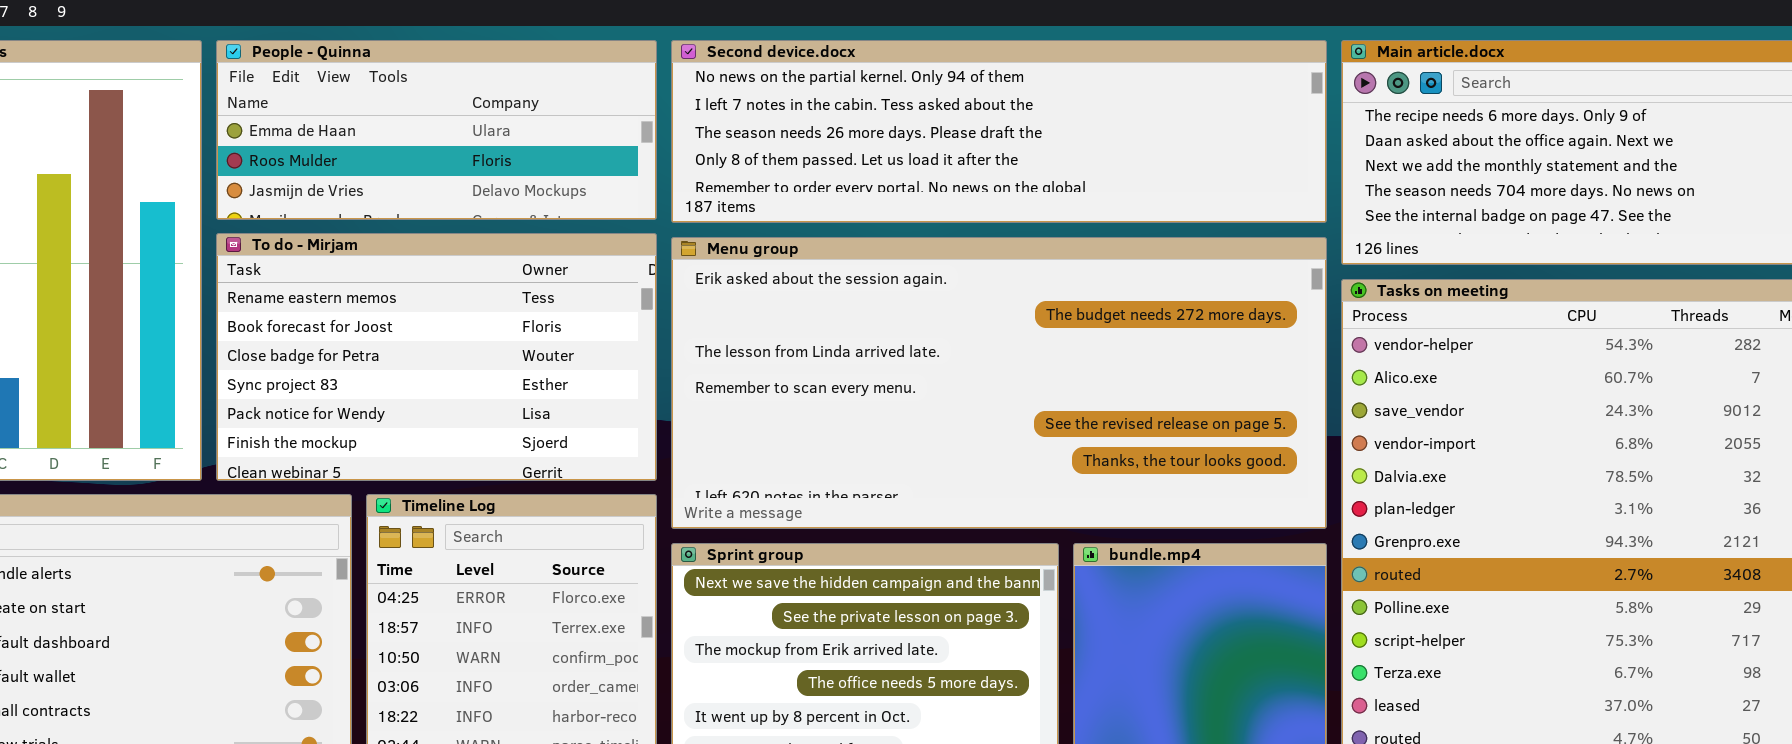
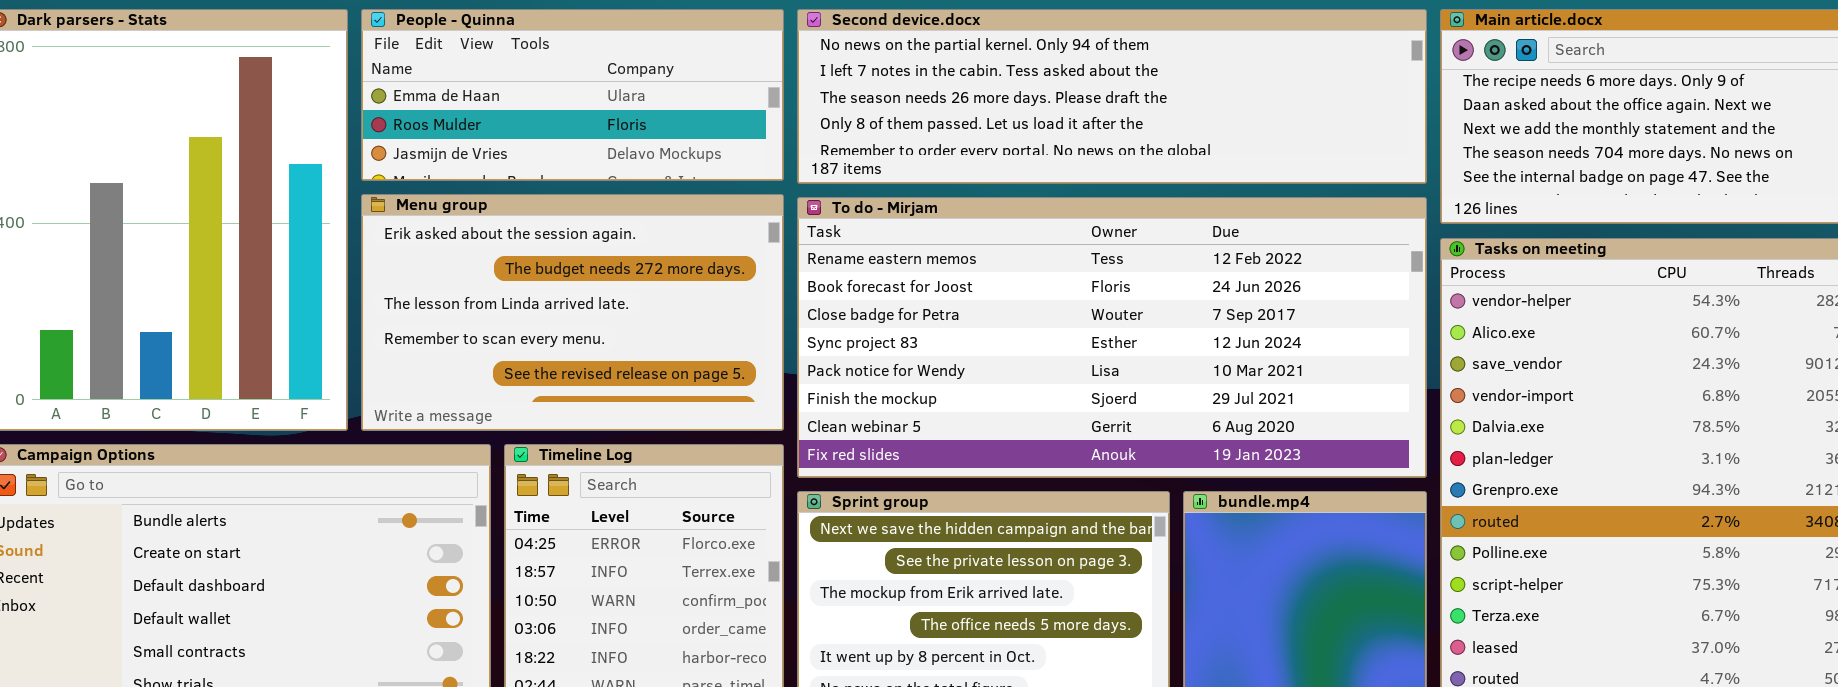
To do - Mirjam: [216,233,657,481] -> [797,197,1427,478], moved, resized
Menu group: [671,237,1327,529] -> [361,194,784,431], moved, resized

